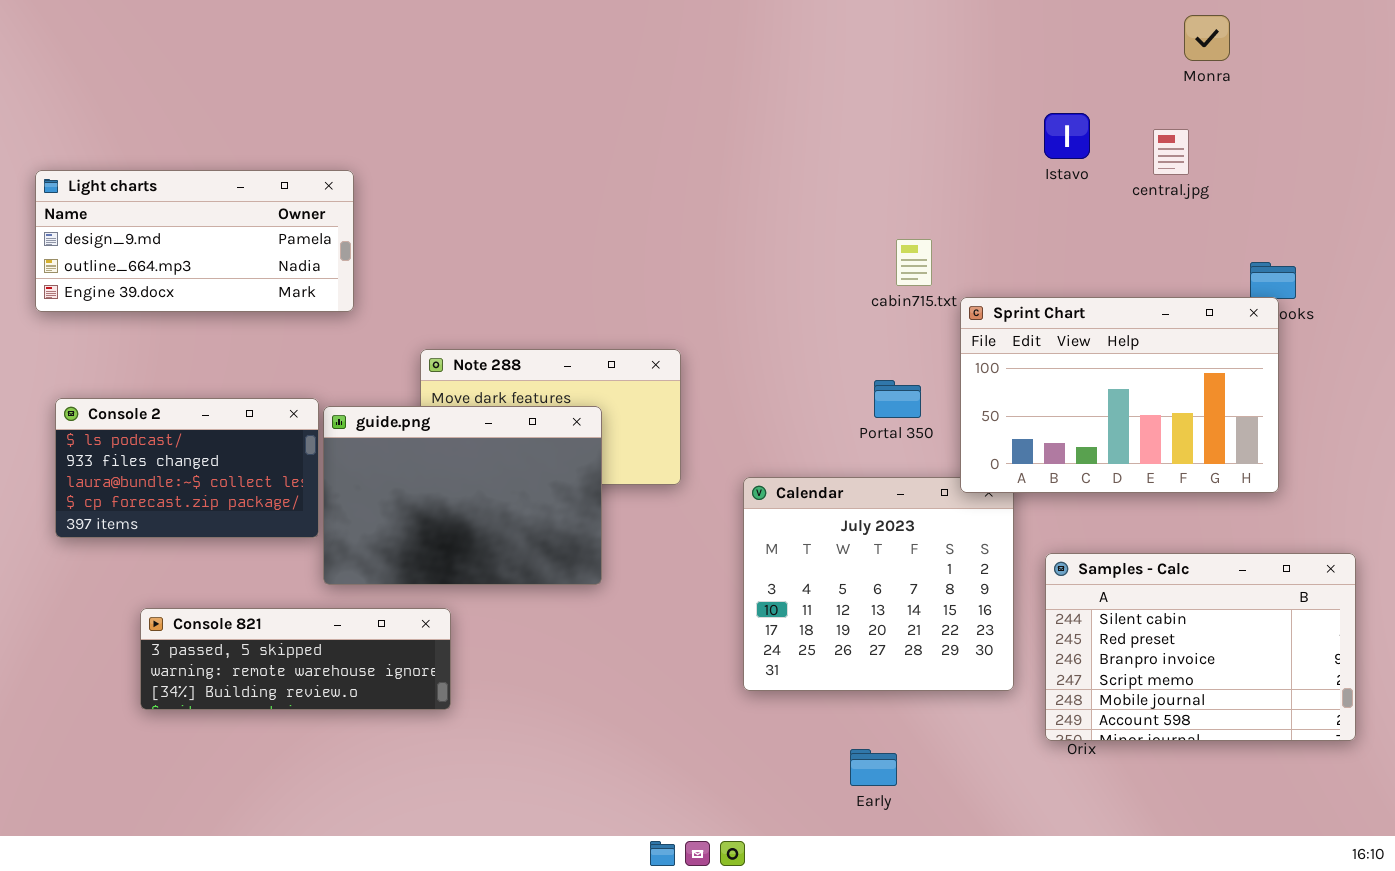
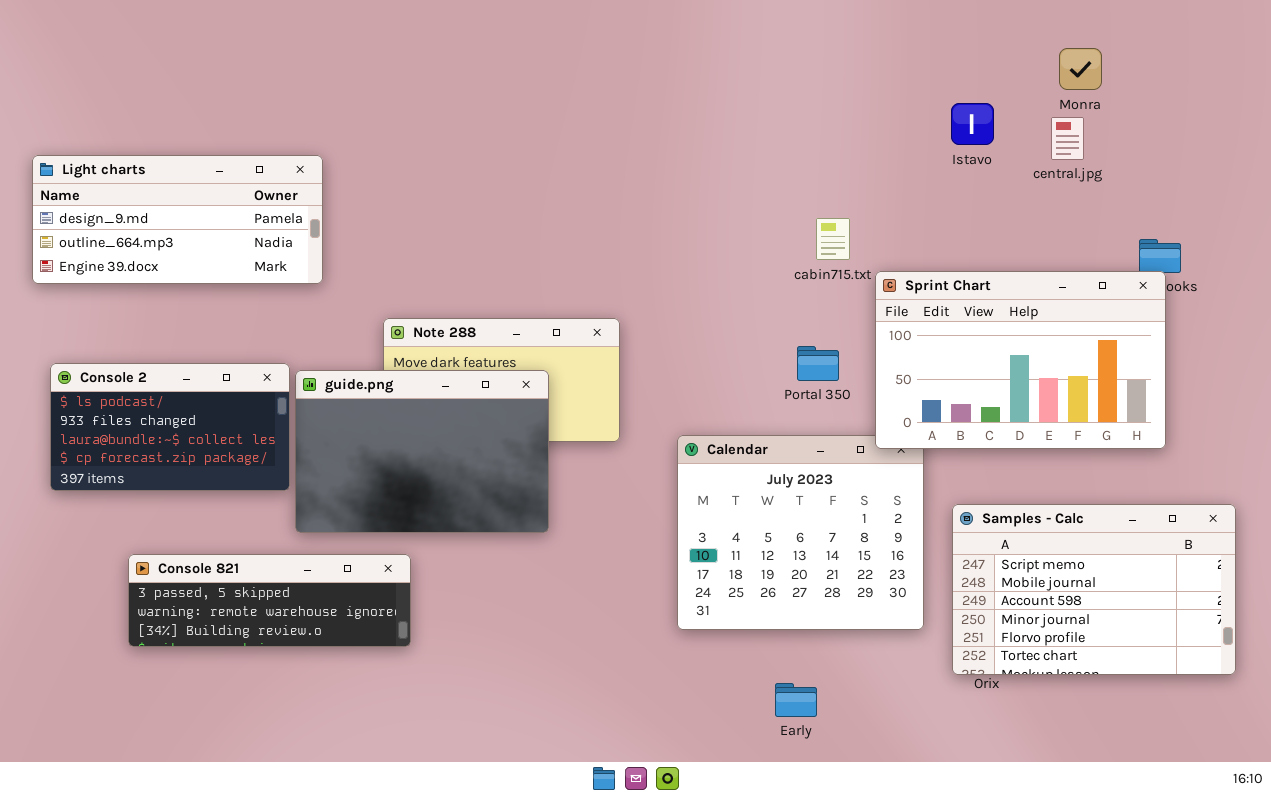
Monra: [1184,15,1230,61] -> [1059,48,1102,90], moved
Samples - Calc: [1045,553,1356,741] -> [952,504,1236,675], scrolled down 3 rows

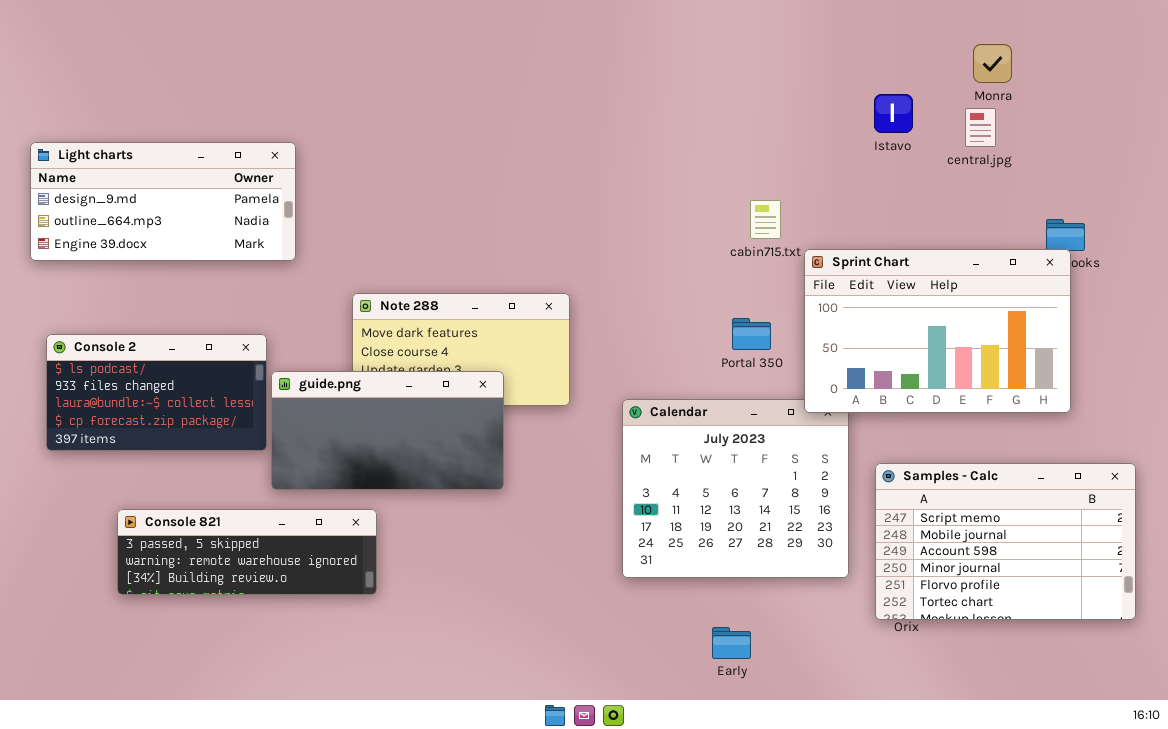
guide.png: [295,370,549,533] -> [271,371,504,490], resized

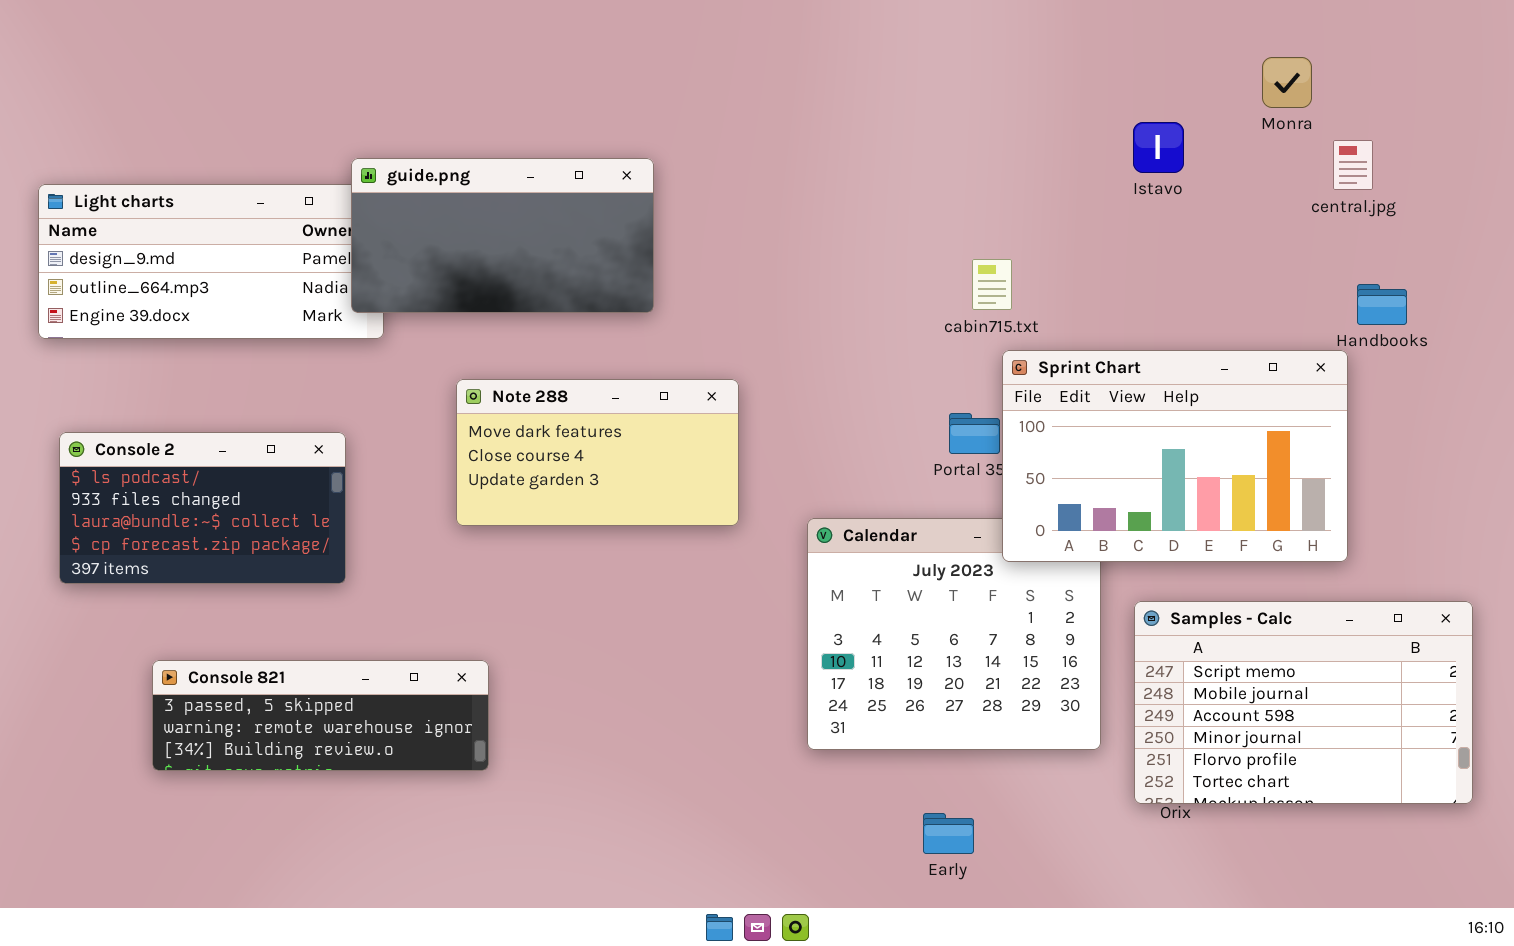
central.jpg: [965,108,996,147] -> [1333,140,1373,190], moved
Sprint Chart: [804,249,1071,413] -> [1002,350,1348,562], moved
guide.png: [271,371,504,490] -> [351,158,654,313], moved

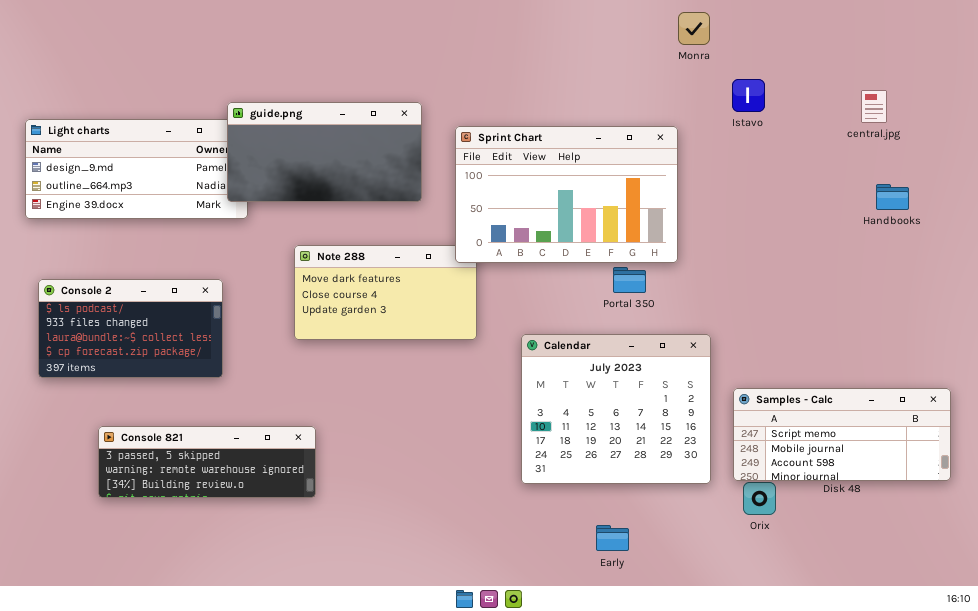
Monra: [1262,57,1312,108] -> [678,12,710,45], moved
Sprint Chart: [1002,350,1348,562] -> [455,126,678,263], moved
Samples - Calc: [1134,601,1473,804] -> [733,388,951,481], resized

